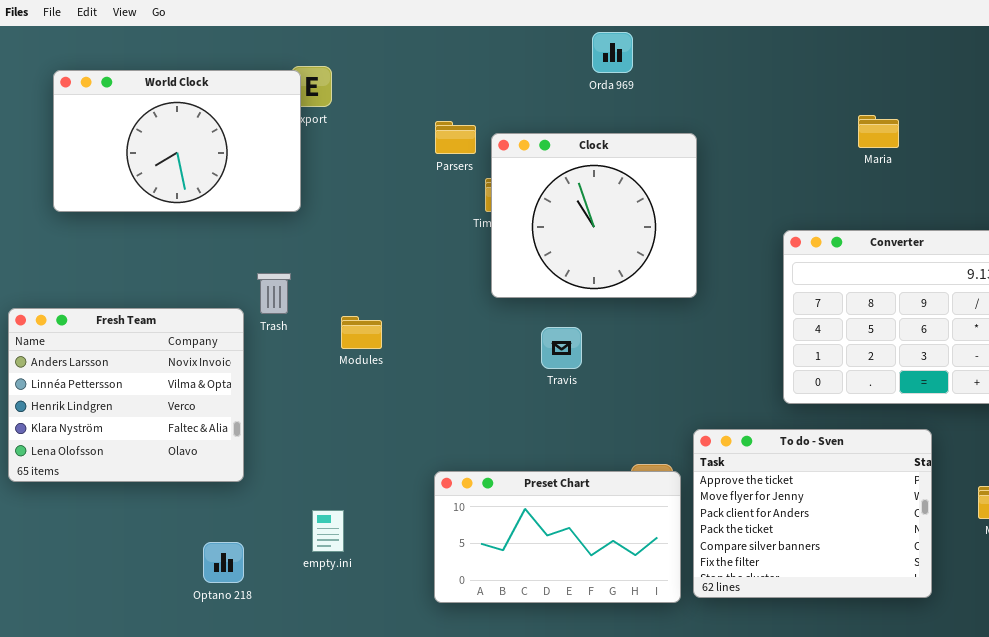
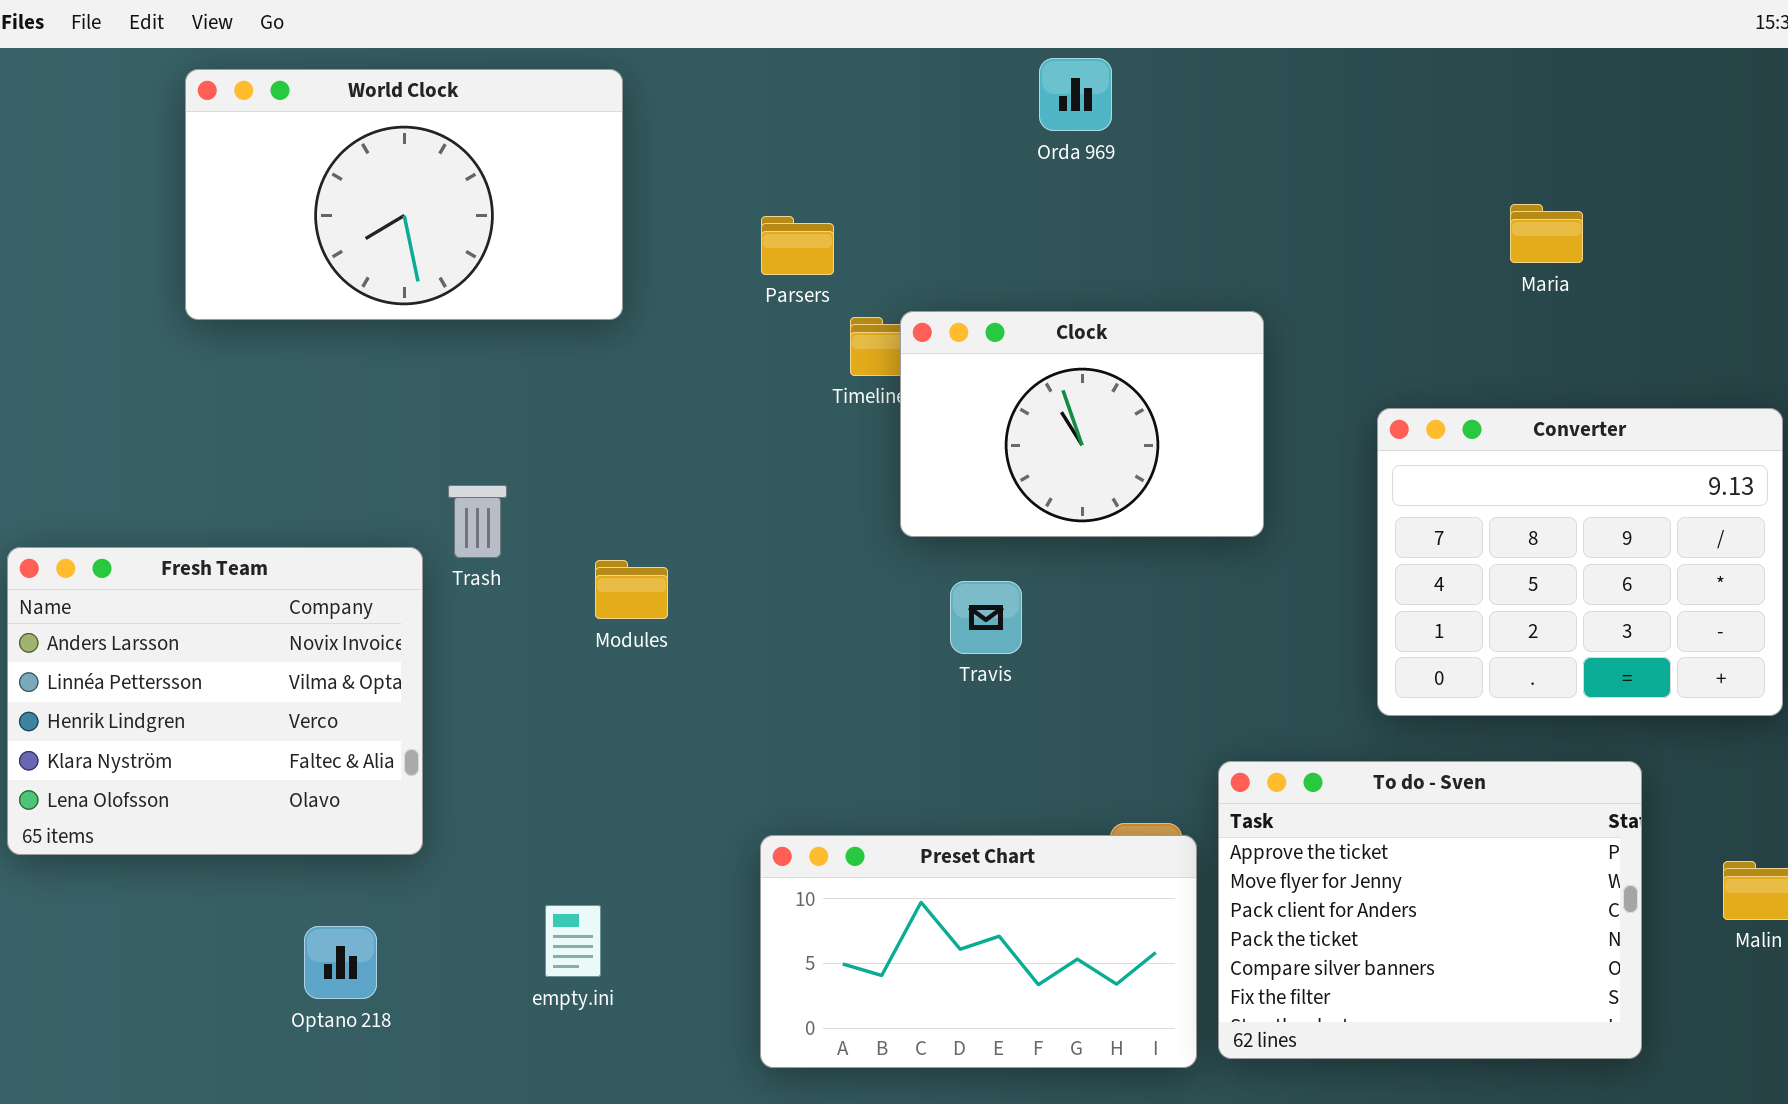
World Clock: [53,70,301,212] -> [185,69,623,320], moved
Clock: [491,133,697,298] -> [900,311,1264,537], moved, resized
Optano 218: [203,542,244,583] -> [304,926,377,999], moved

